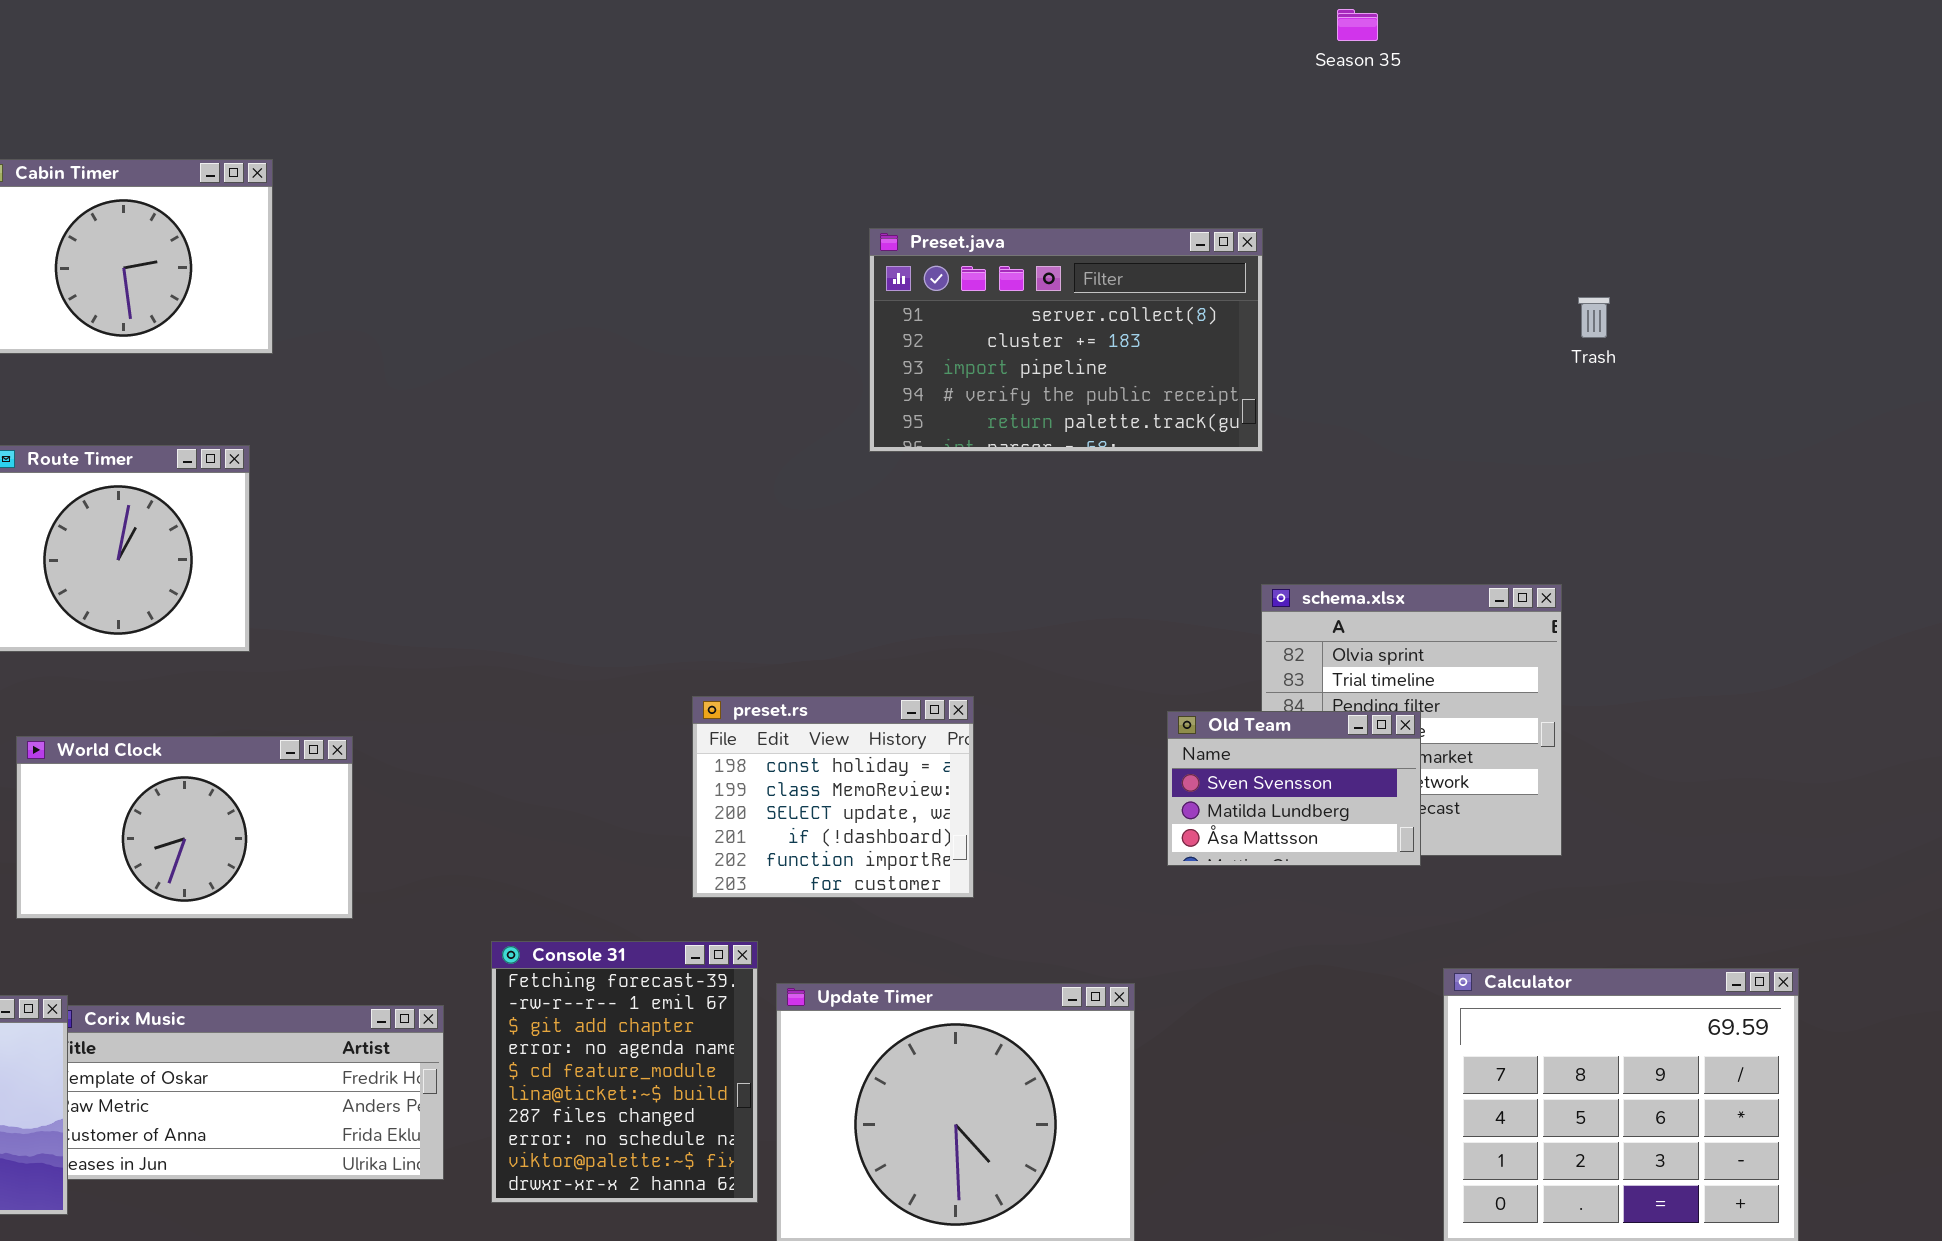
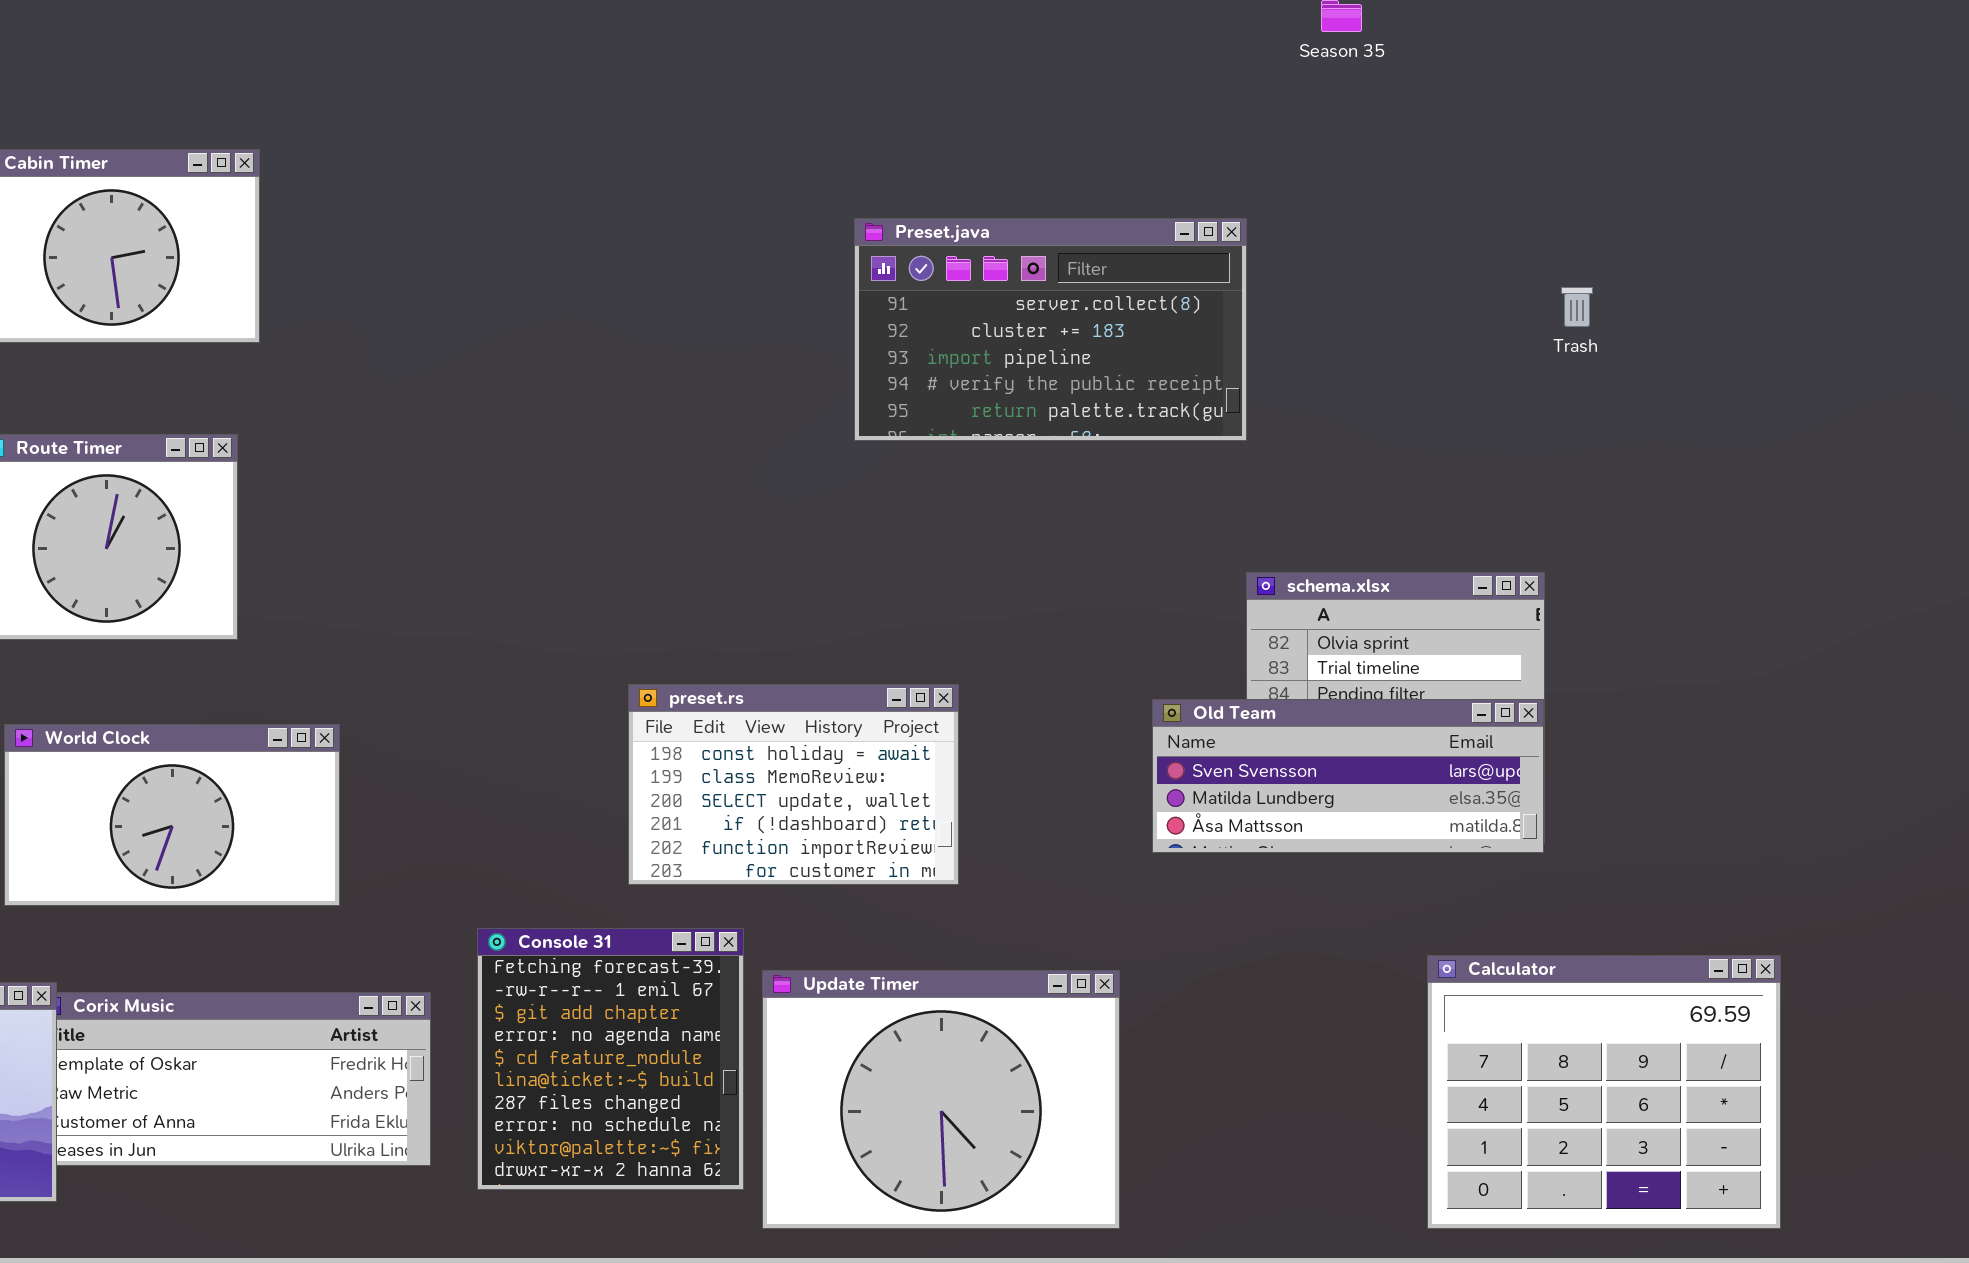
preset.rs: [692,696,974,898] -> [628,684,959,885], resized
Old Team: [1167,711,1421,866] -> [1152,699,1544,853], resized

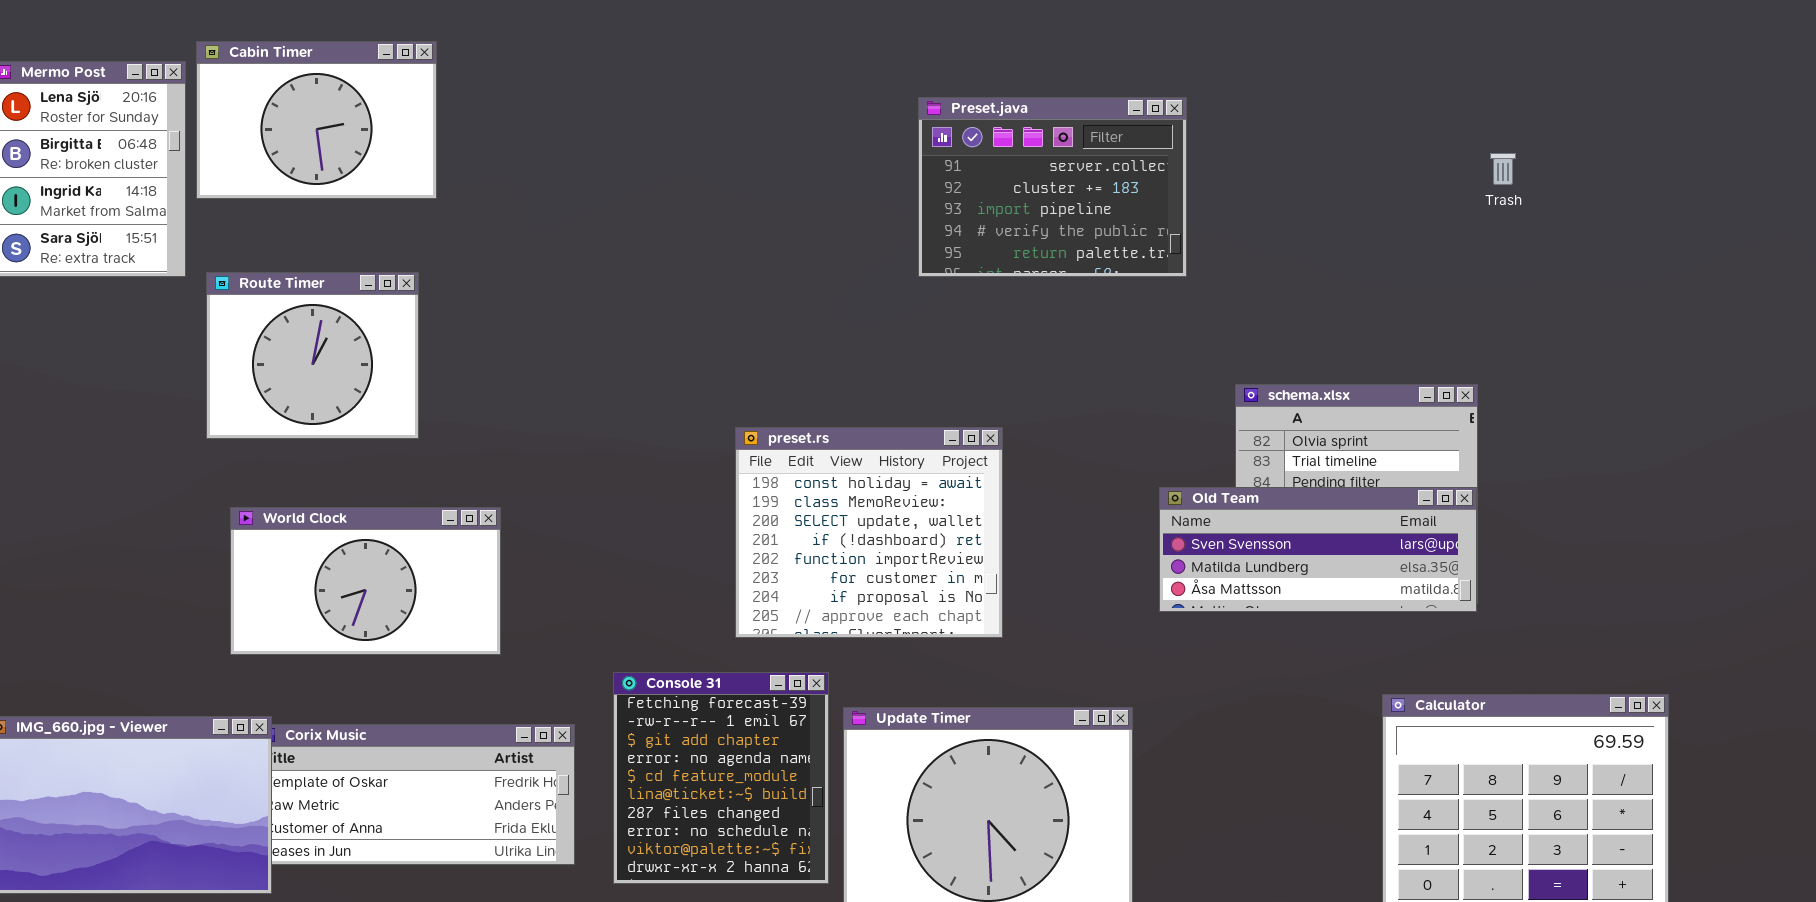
Preset.java: [854,218,1247,441] -> [918,97,1187,277], resized
preset.rs: [628,684,959,885] -> [735,427,1003,638], resized

